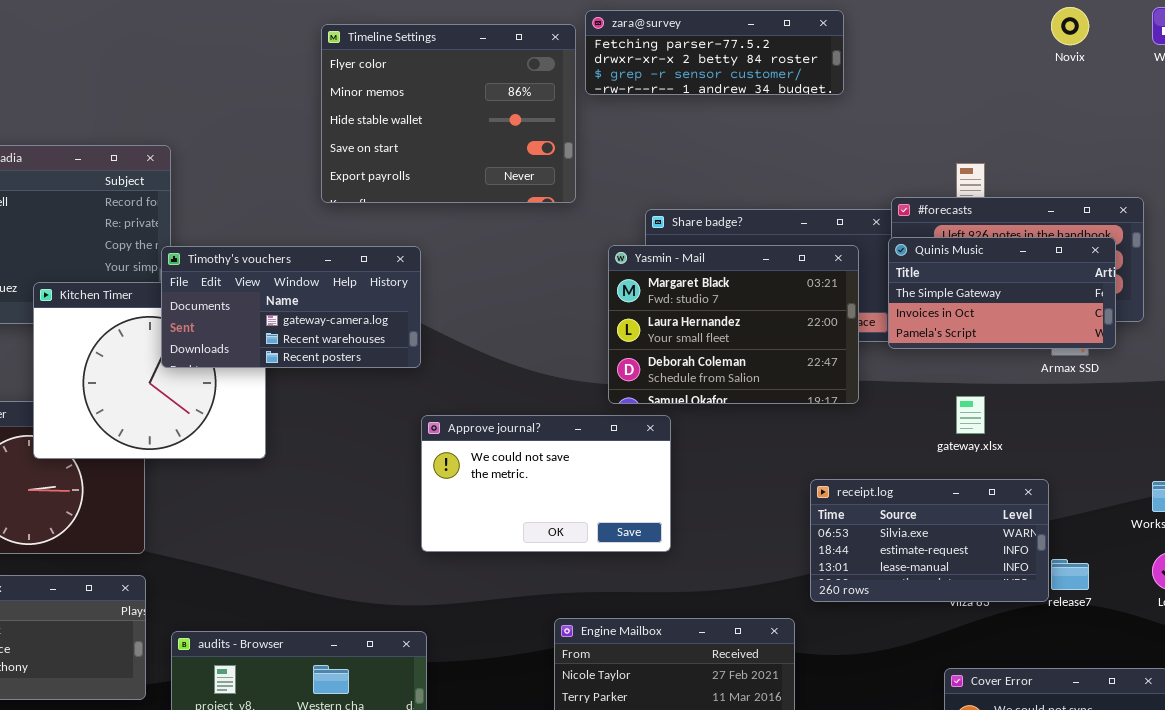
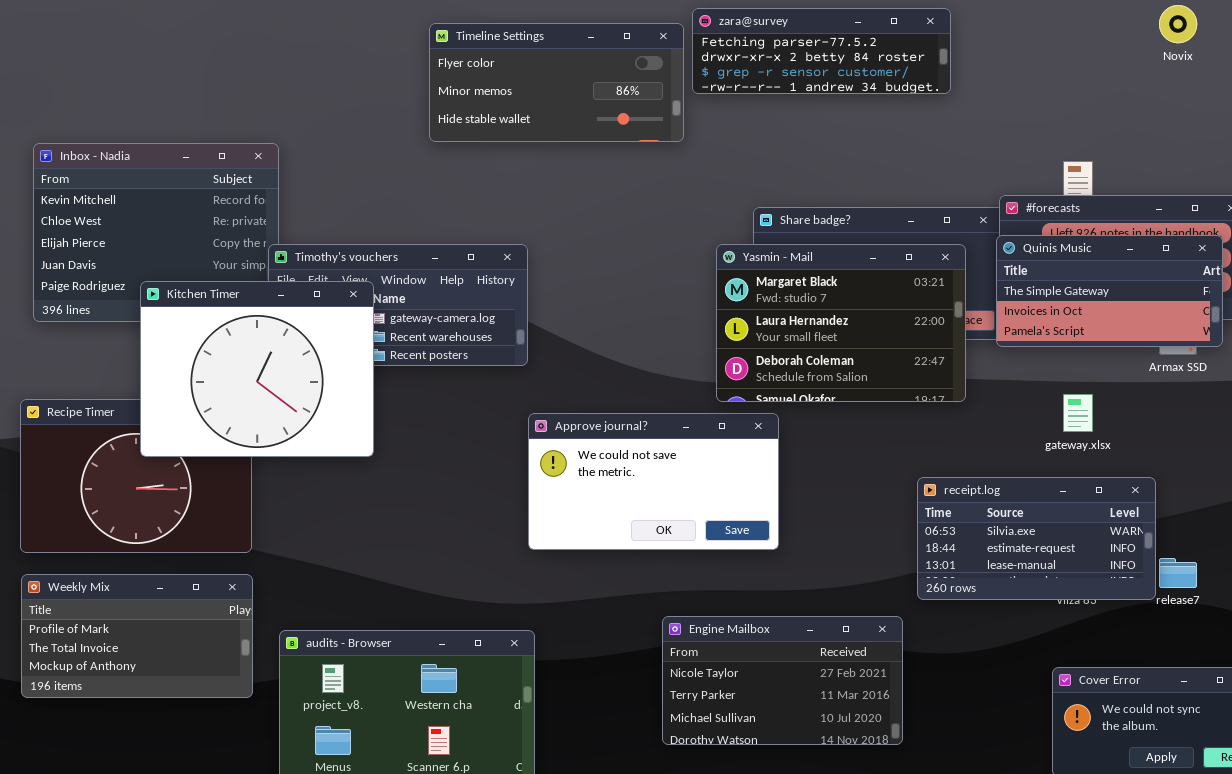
Timeline Settings: [321,24,576,203] -> [429,23,684,142], resized
Kitchen Timer: [33,282,266,459] -> [140,281,374,457], raised

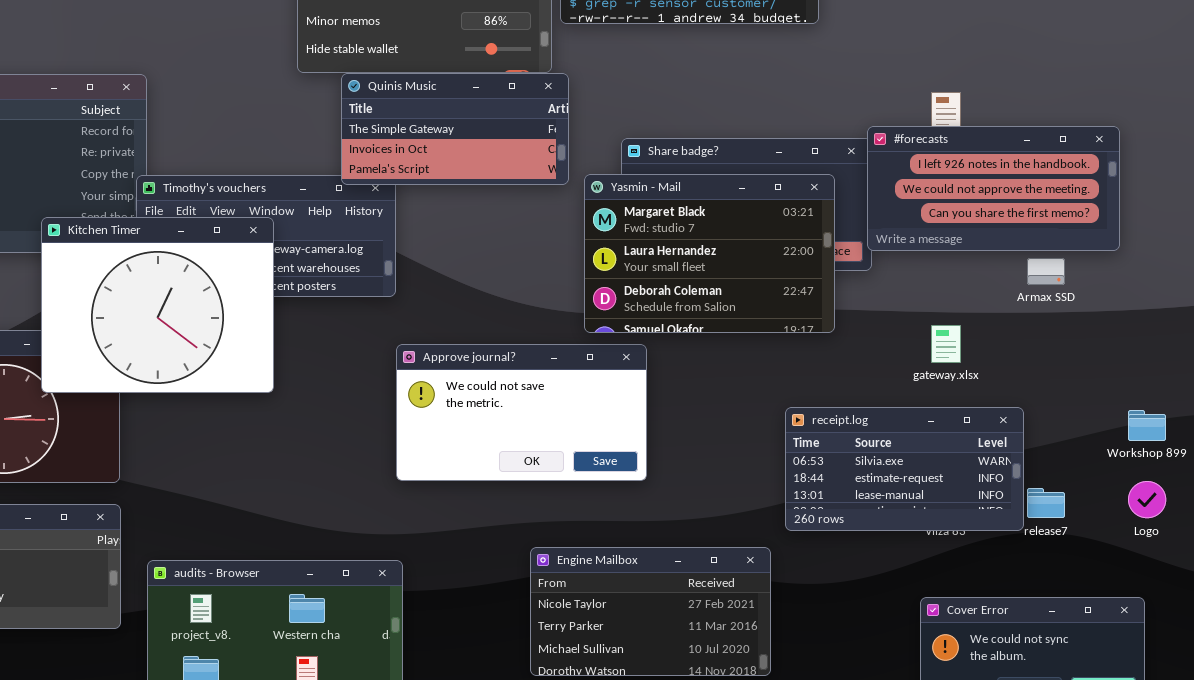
Quinis Music: [996,235,1223,347] -> [341,73,569,185], moved
Kitchen Timer: [140,281,374,457] -> [41,217,274,393], moved

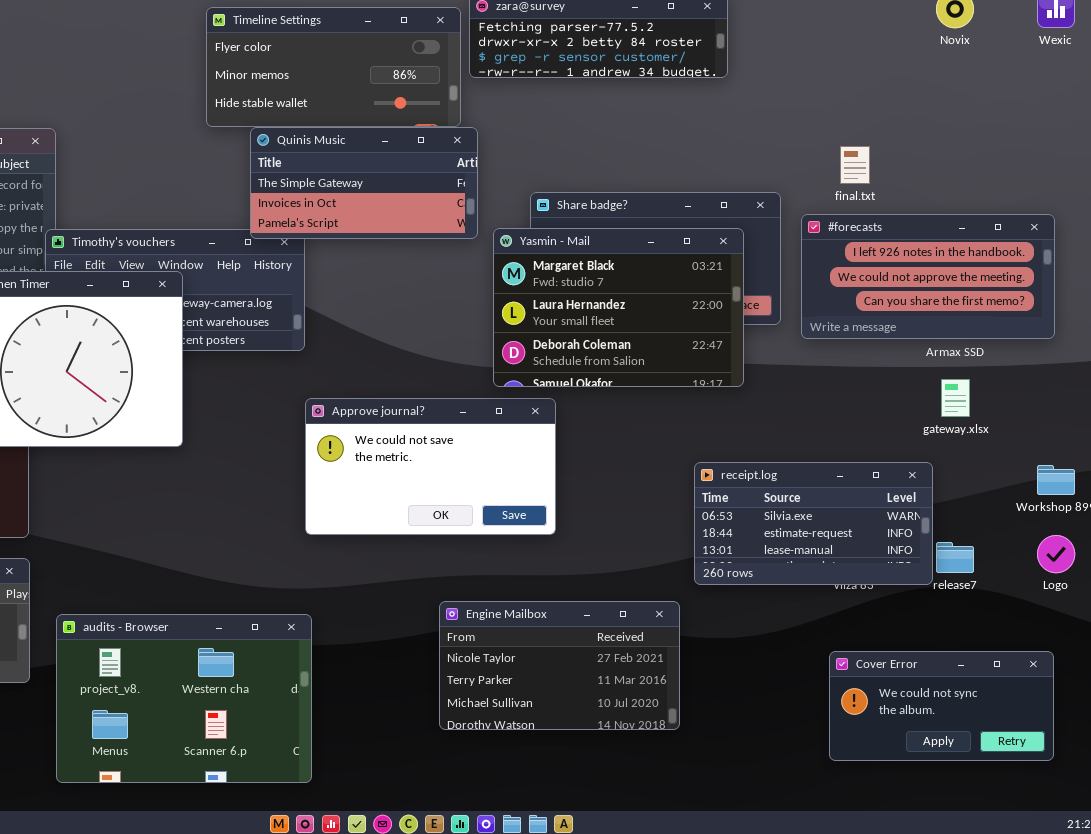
#forecasts: [867,126,1120,251] -> [801,214,1055,339], moved
gateway.xlsx: [931,325,961,363] -> [941,379,970,417], moved

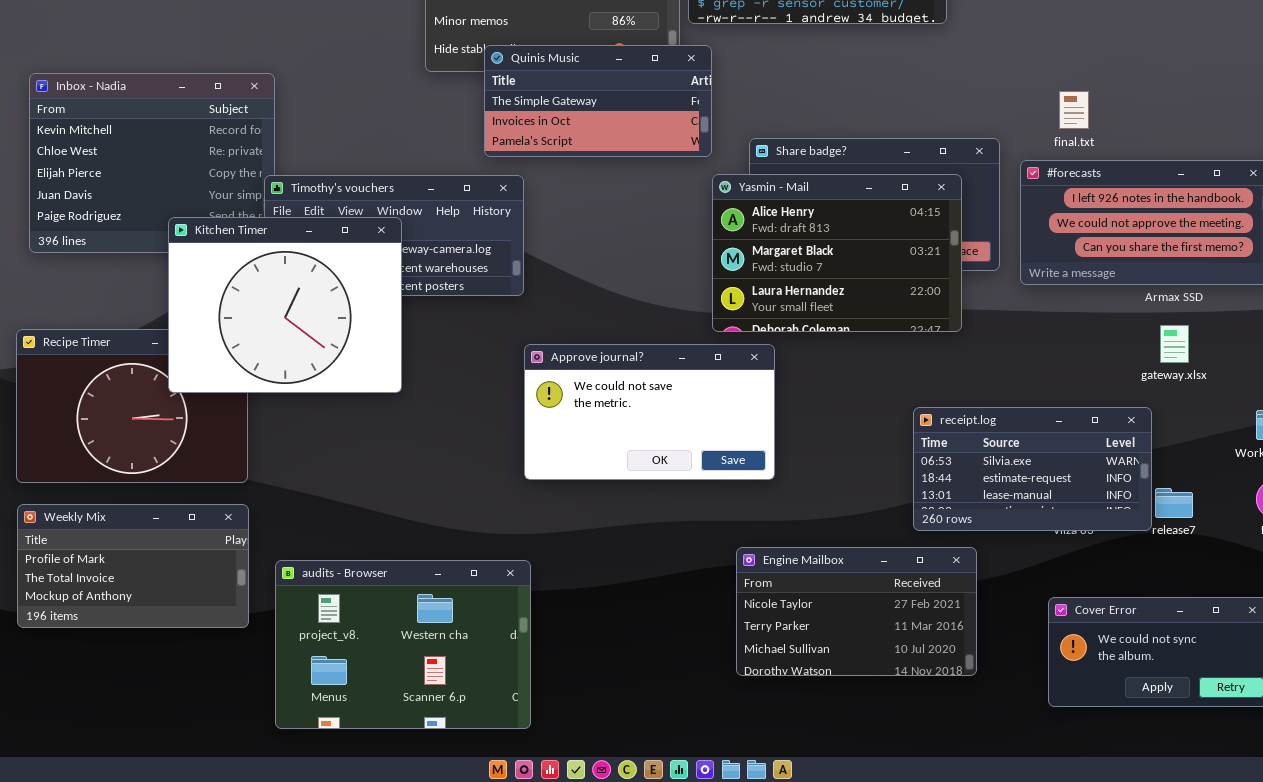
Quinis Music: [250,127,478,239] -> [484,45,712,157], moved
Yasmin - Mail: [493,228,744,387] -> [712,174,962,332], scrolled up 1 row
Engine Mailbox: [439,601,680,730] -> [736,547,977,676], moved

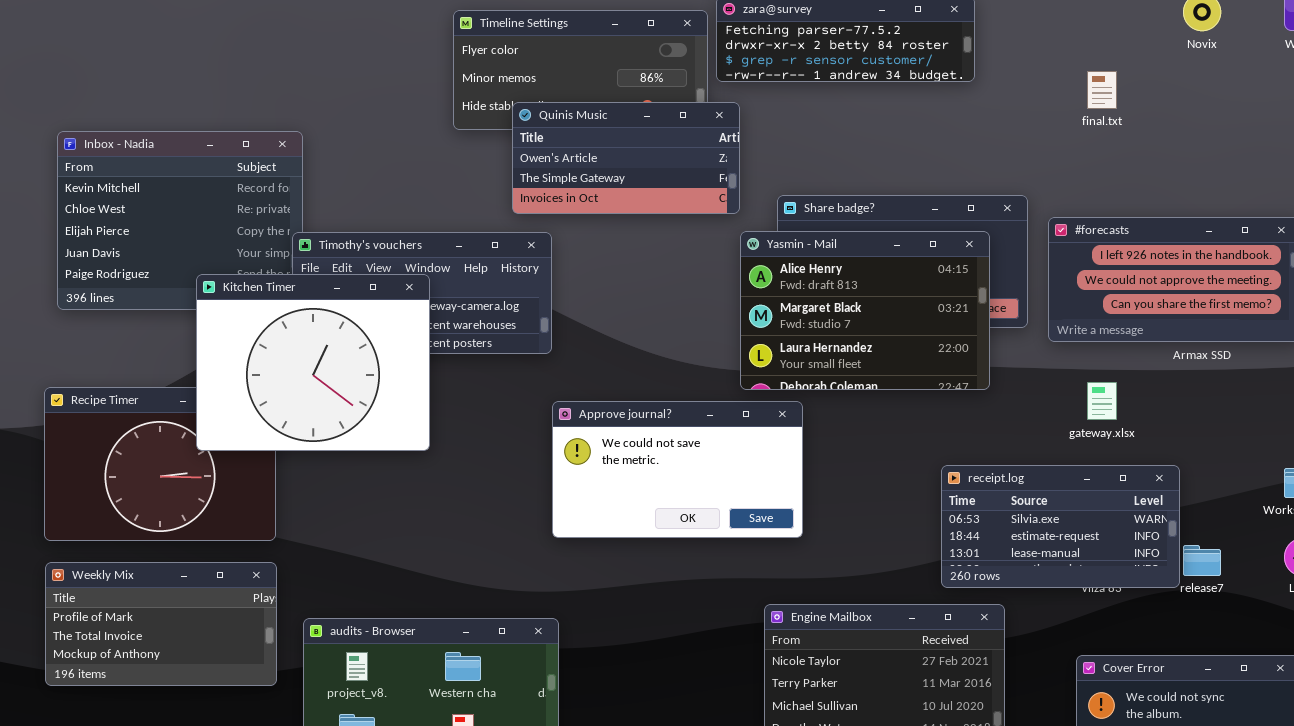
Quinis Music: [484,45,712,157] -> [512,102,740,214], scrolled up 1 row
final.txt: [1059,91,1089,129] -> [1087,71,1117,109], moved
gateway.xlsx: [1160,325,1189,363] -> [1087,382,1117,420], moved

